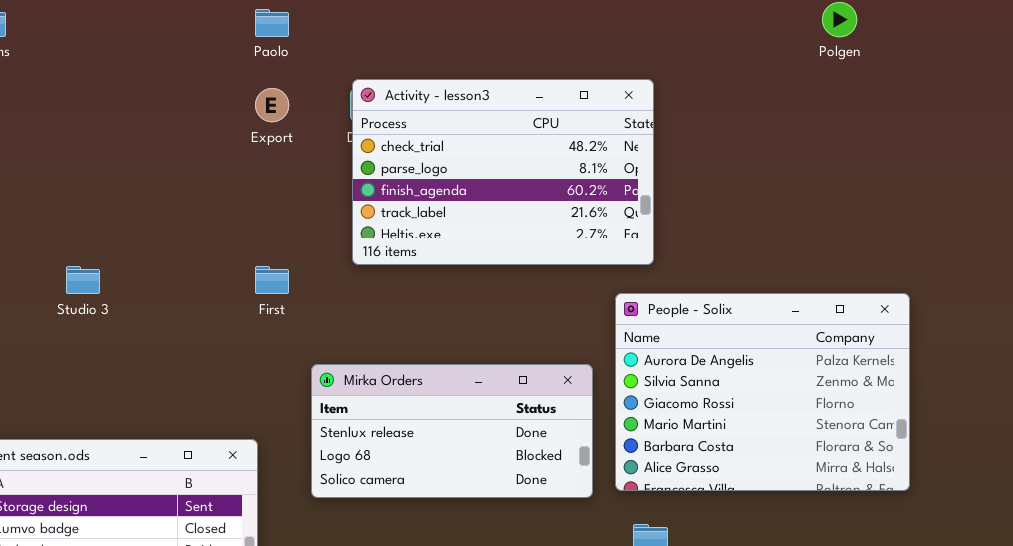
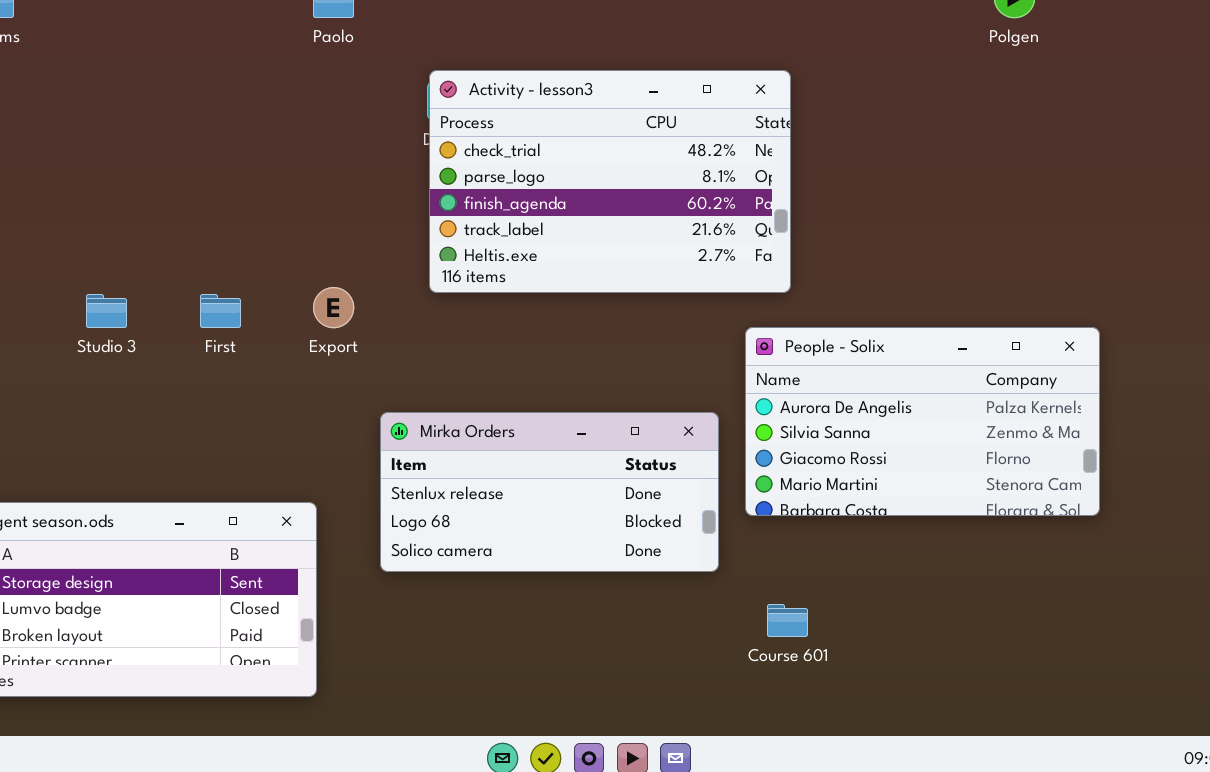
Export: [255,88,289,122] -> [313,287,354,328], moved
First: [255,266,289,294] -> [200,294,241,328], moved
People - Solix: [615,293,910,491] -> [745,327,1100,516], resized

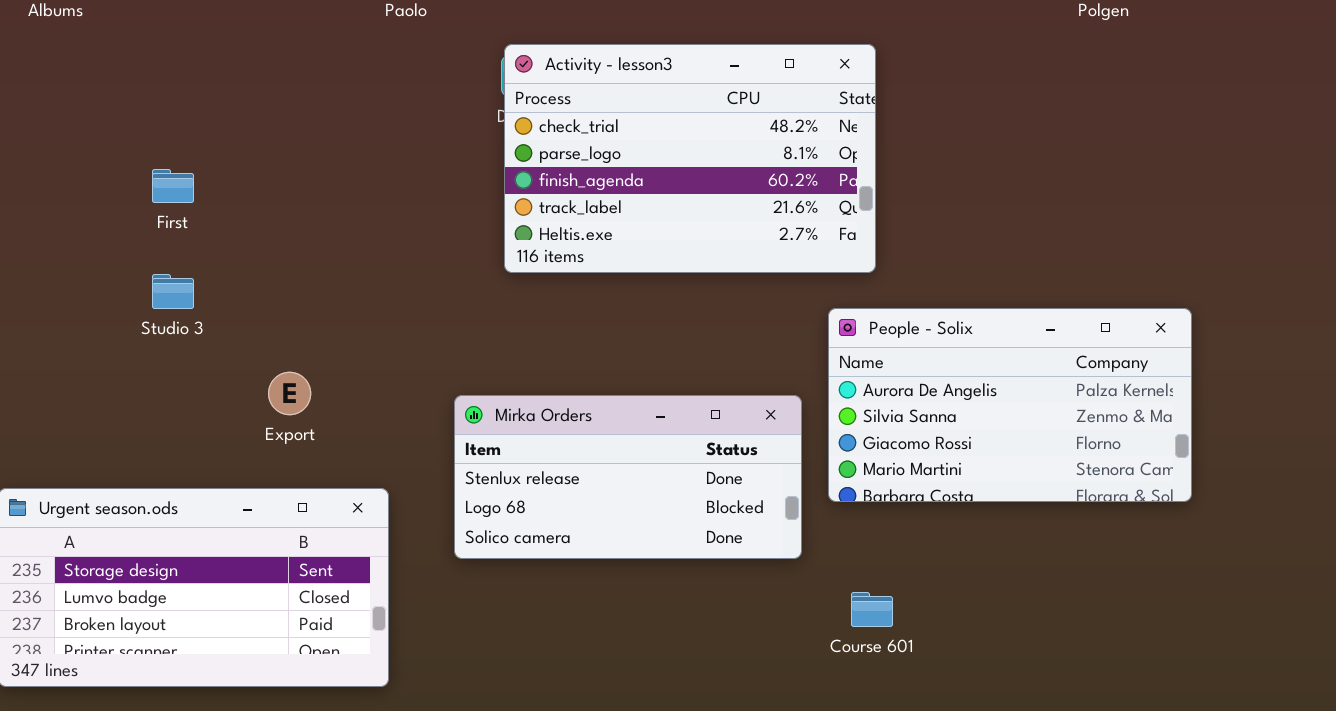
Export: [313,287,354,328] -> [268,372,311,415], moved
First: [200,294,241,328] -> [152,169,194,203], moved

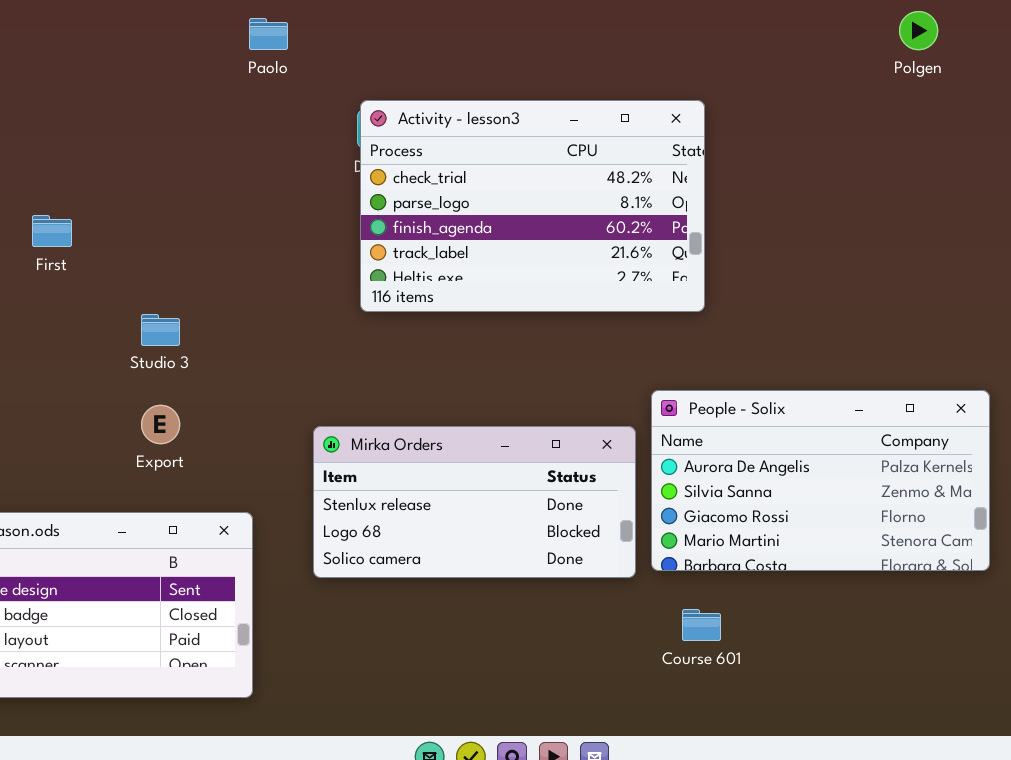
Studio 3: [152,274,194,309] -> [141,314,180,346], moved
People - Solix: [828,308,1192,502] -> [651,390,990,571], moved

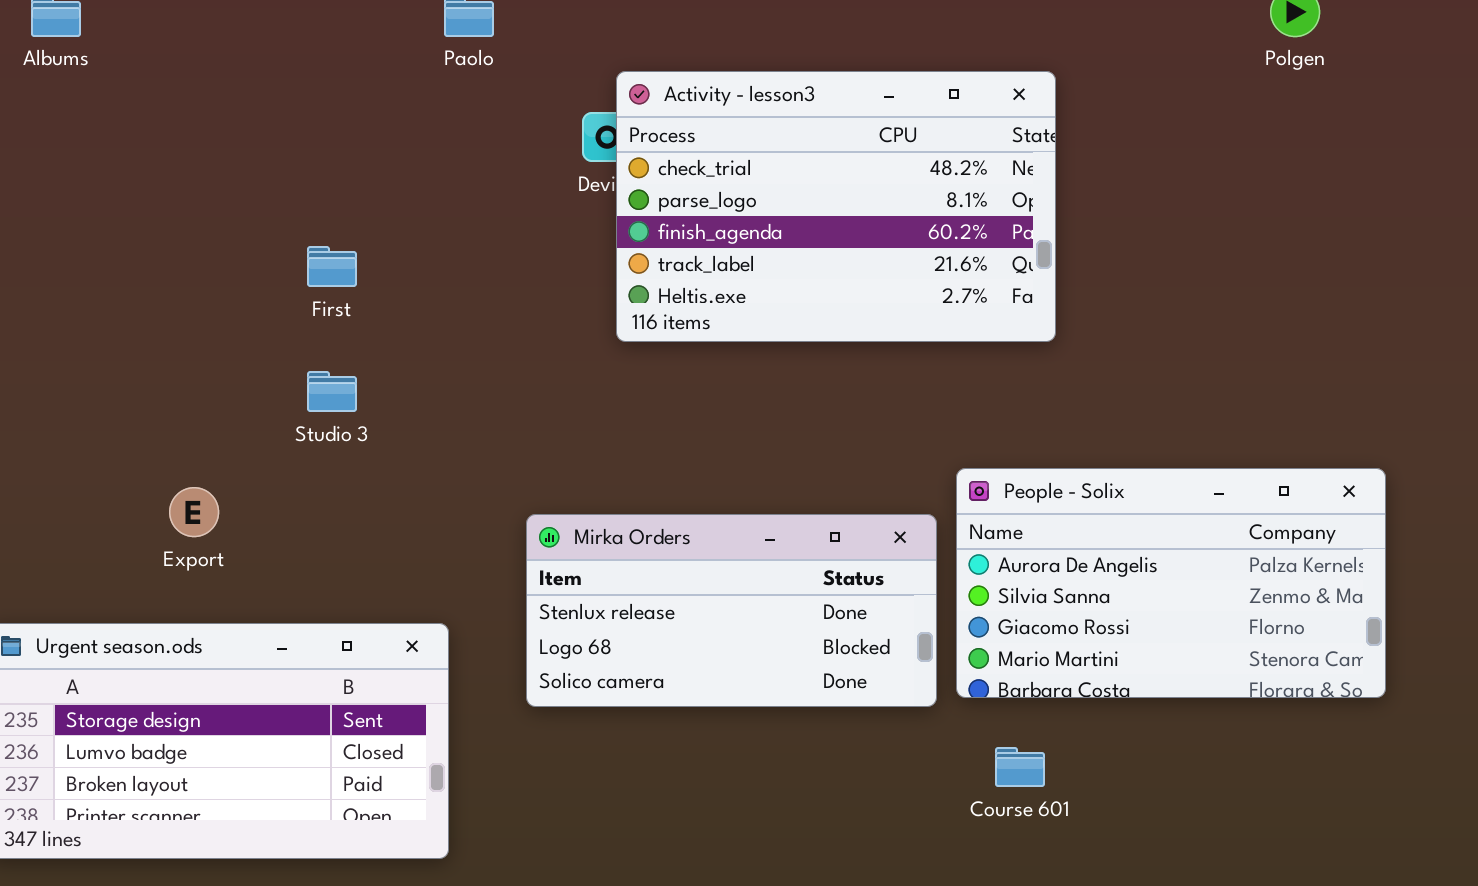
Activity - lesson3: [360,100,705,312] -> [616,71,1056,342], moved
First: [32,215,72,247] -> [307,246,357,287], moved
Export: [141,405,180,444] -> [169,487,219,537], moved

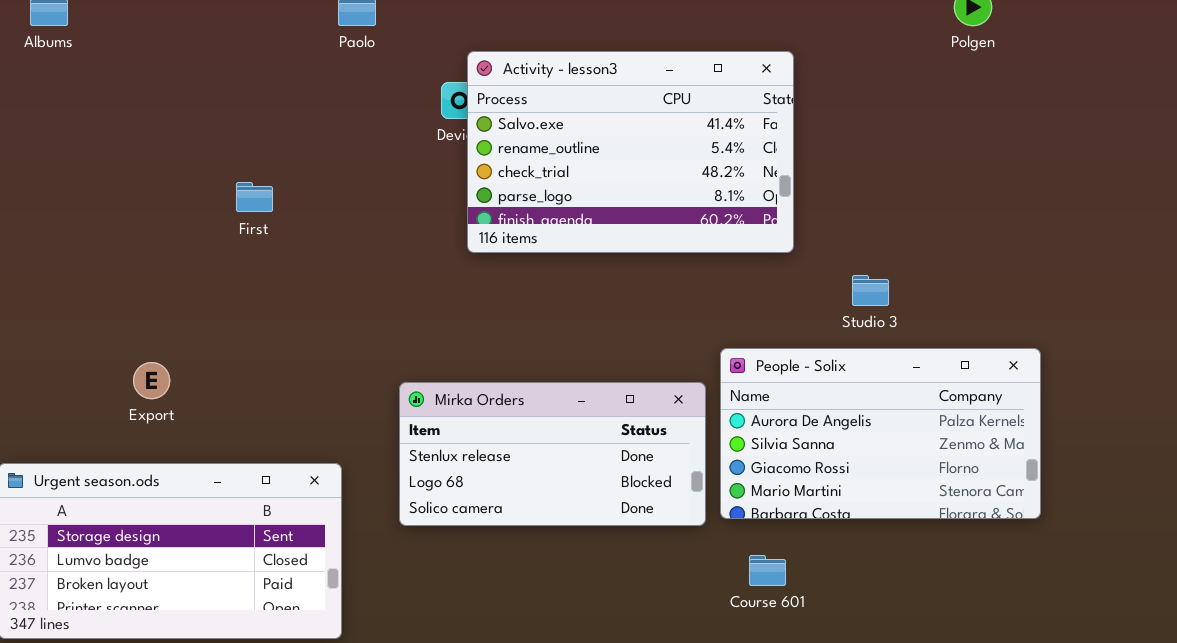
Activity - lesson3: [616,71,1056,342] -> [467,51,794,253], scrolled up 2 rows
Studio 3: [307,371,357,412] -> [852,275,889,306], moved

